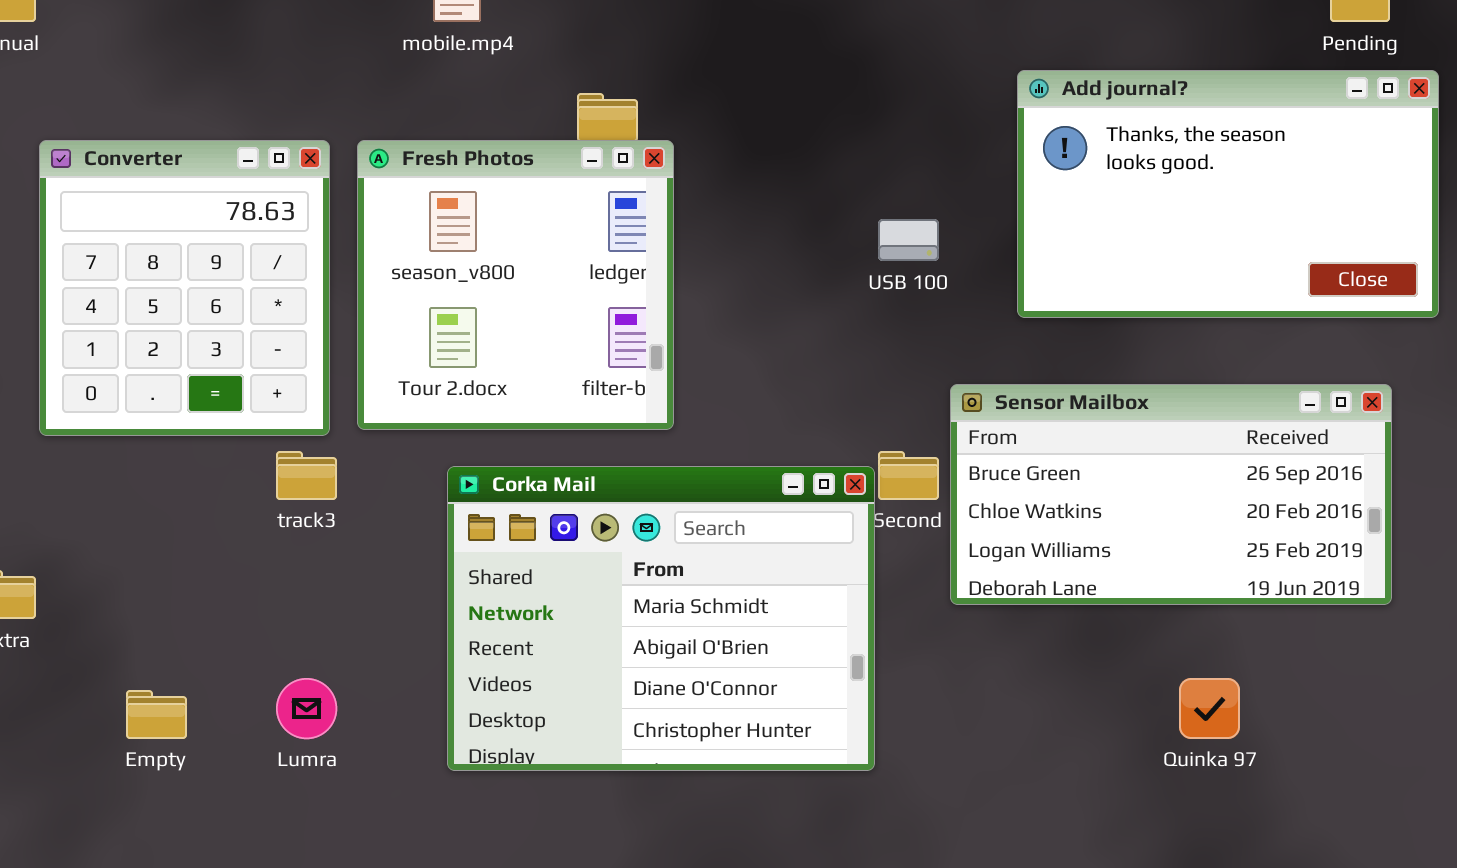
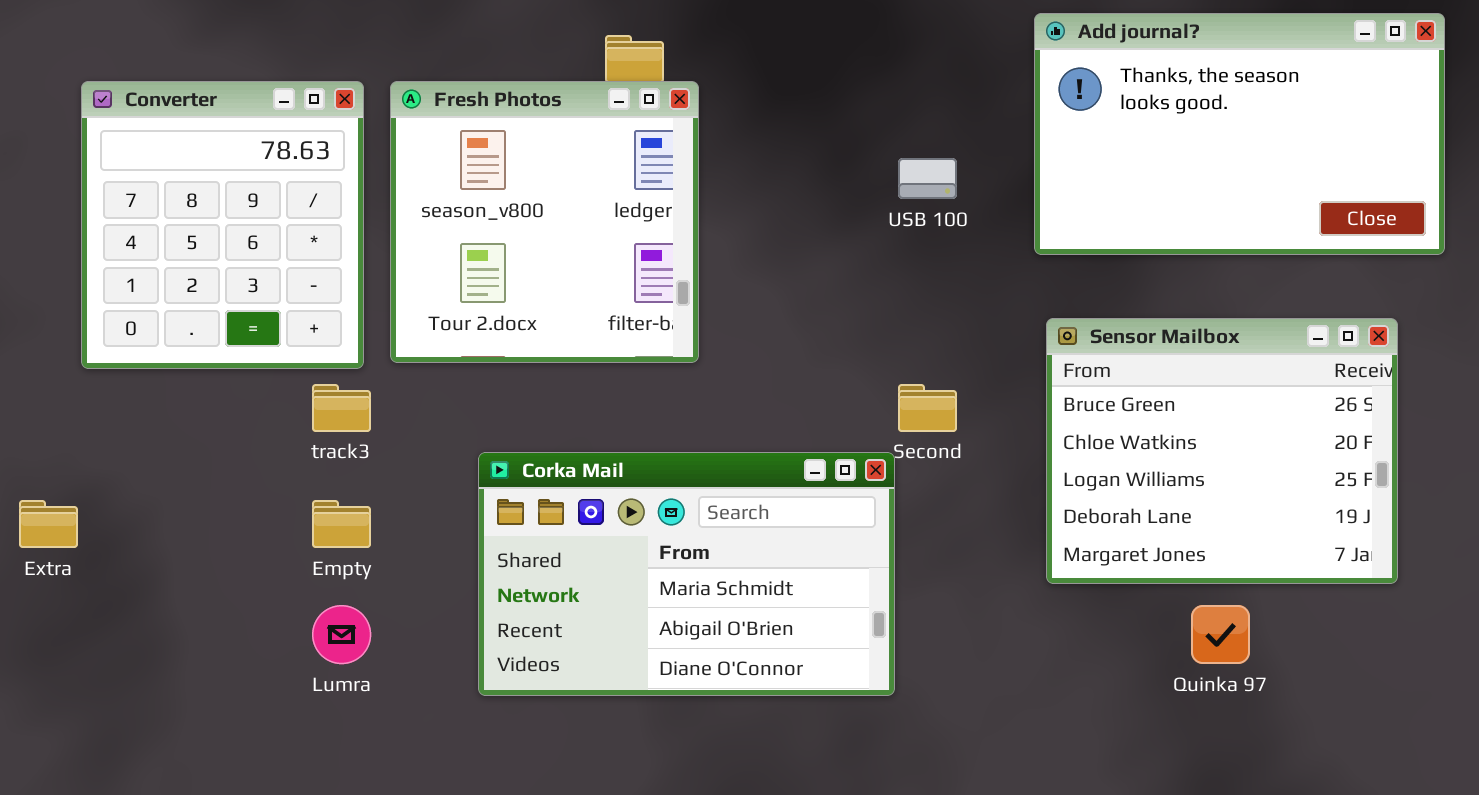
Sensor Mailbox: [950,384,1392,605] -> [1046,318,1398,584], resized
Corka Mail: [447,466,875,771] -> [478,452,895,696], resized
Empty: [126,690,187,739] -> [312,500,371,548], moved

